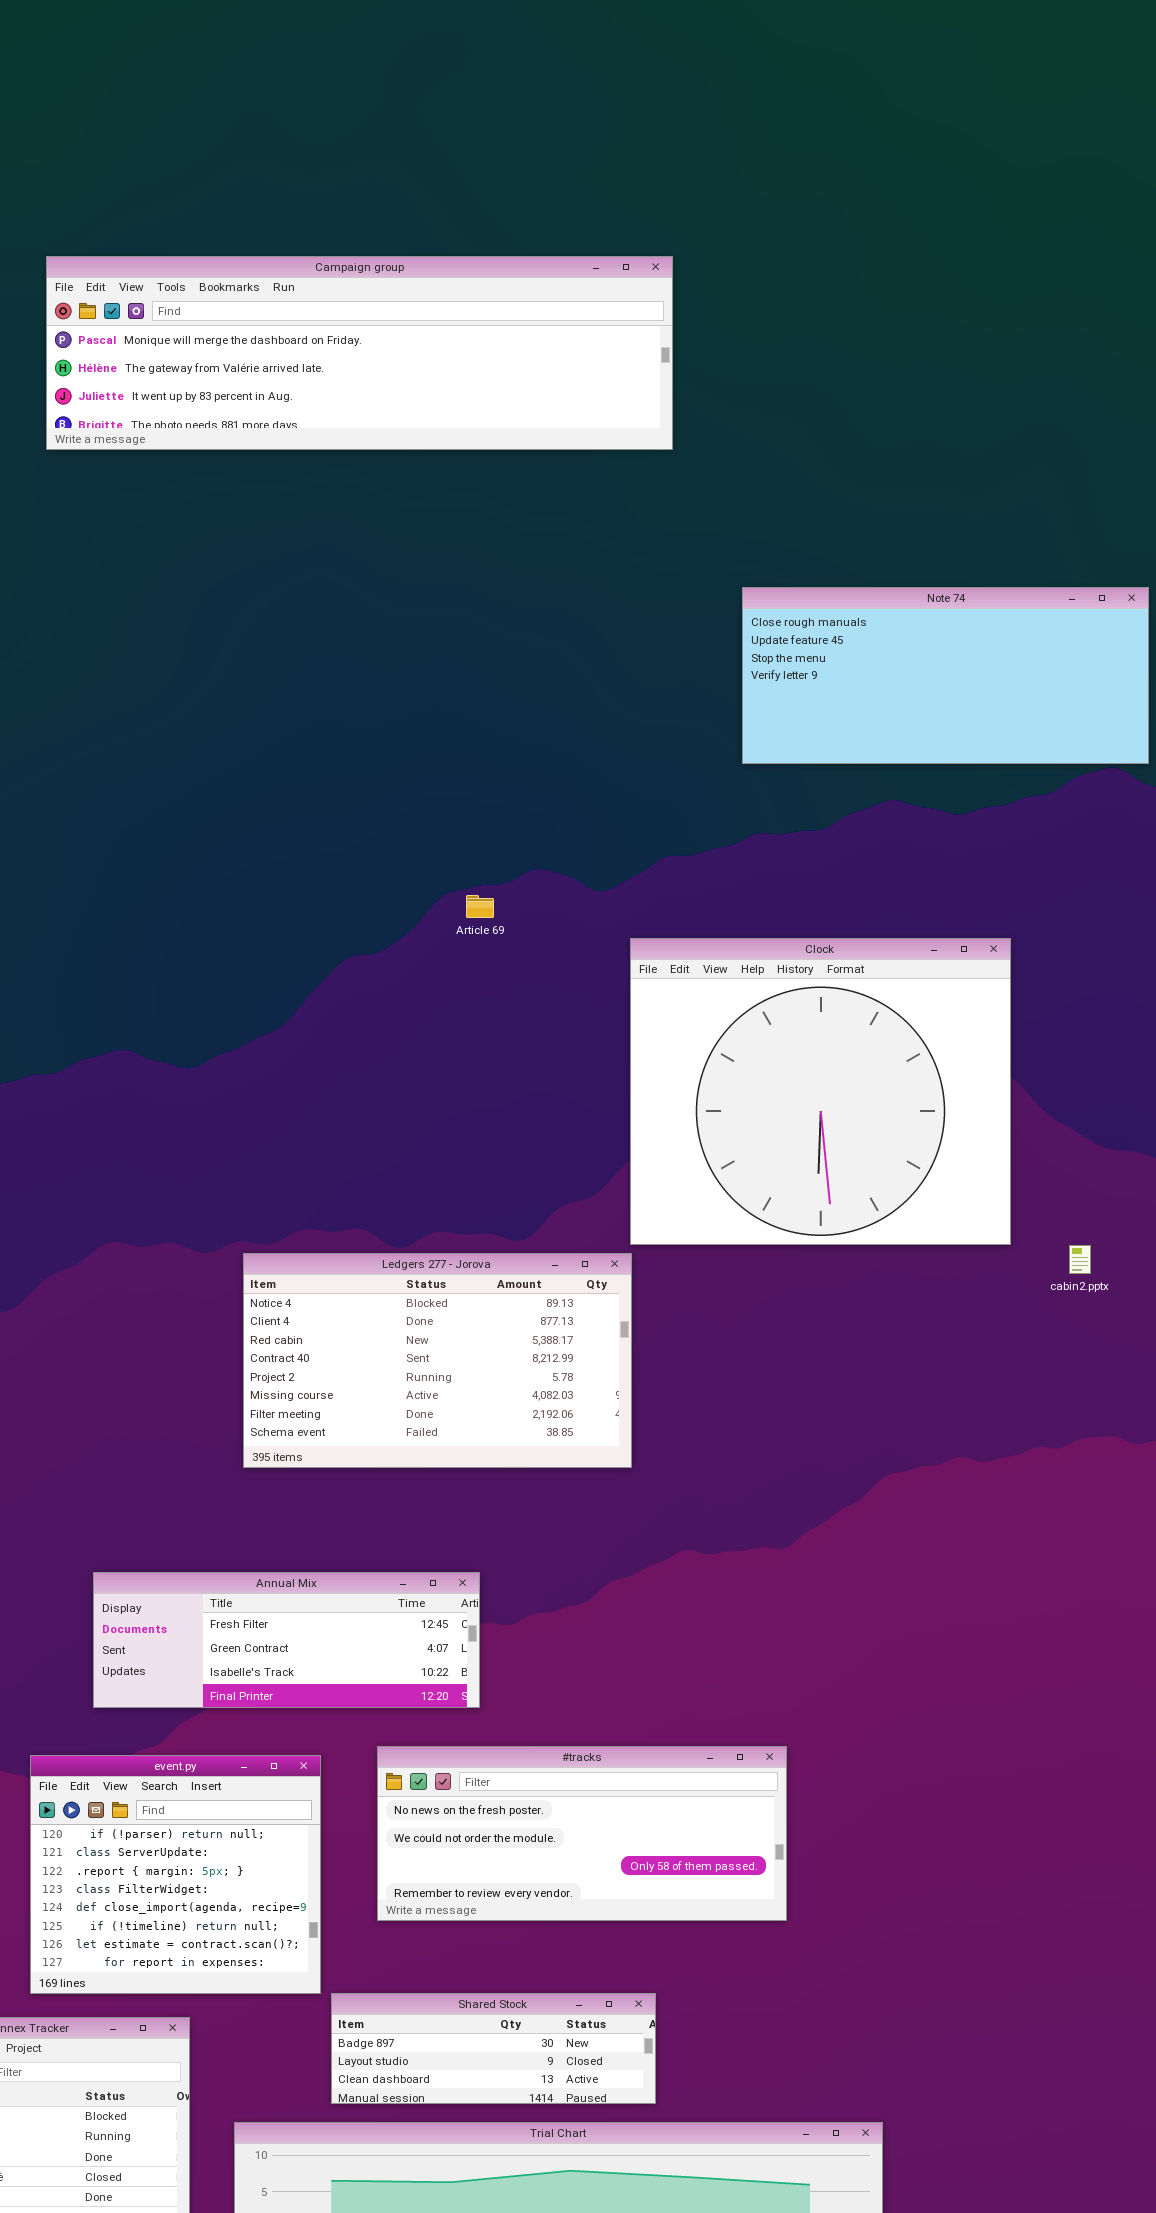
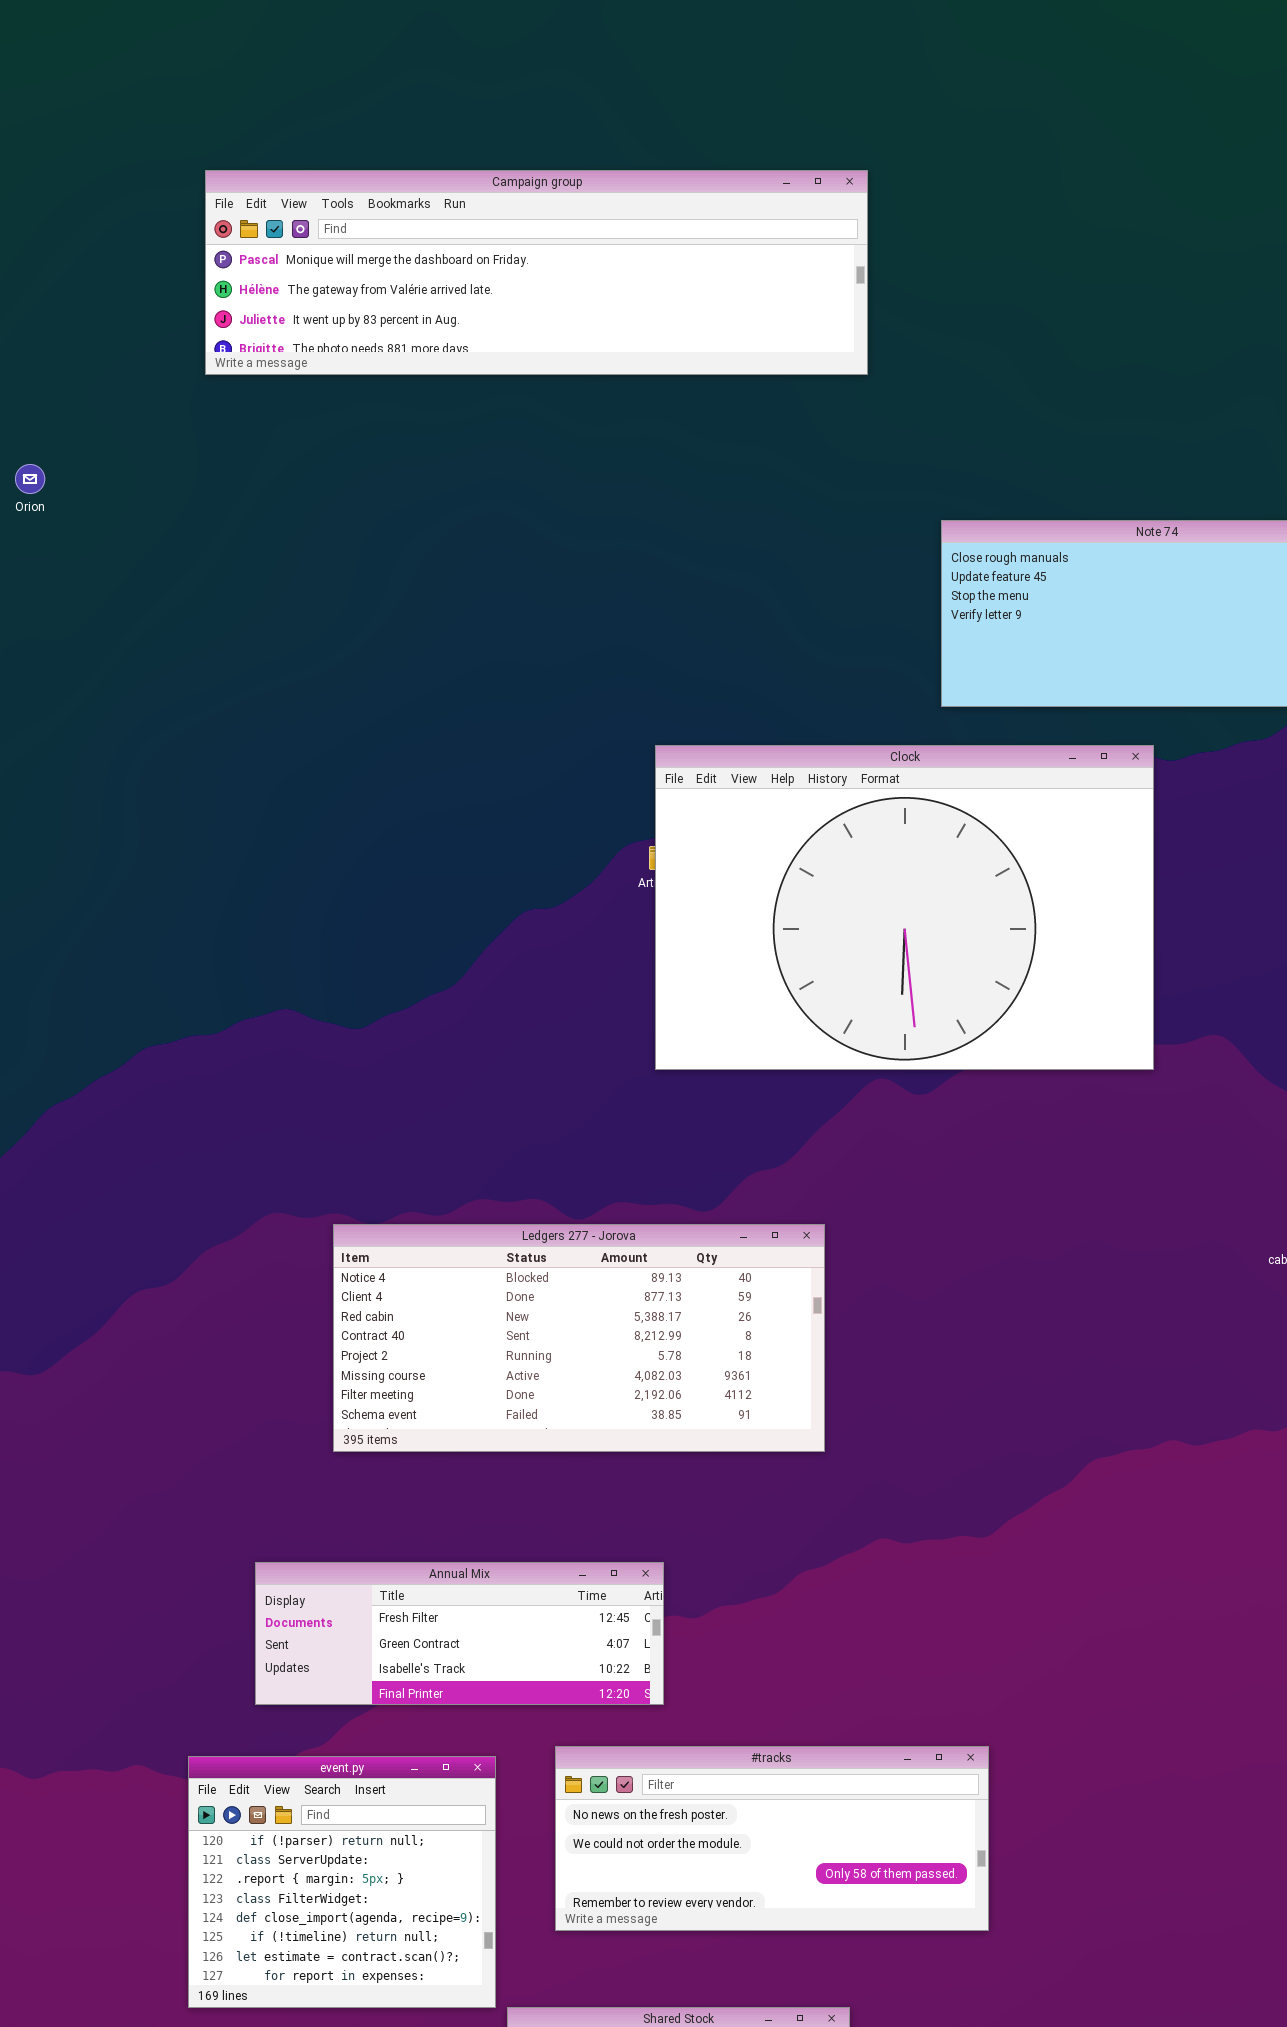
Clock: [630,938,1011,1245] -> [655,745,1154,1070], moved, resized
Ledgers 277 - Jorova: [243,1253,632,1468] -> [333,1224,825,1452], resized

